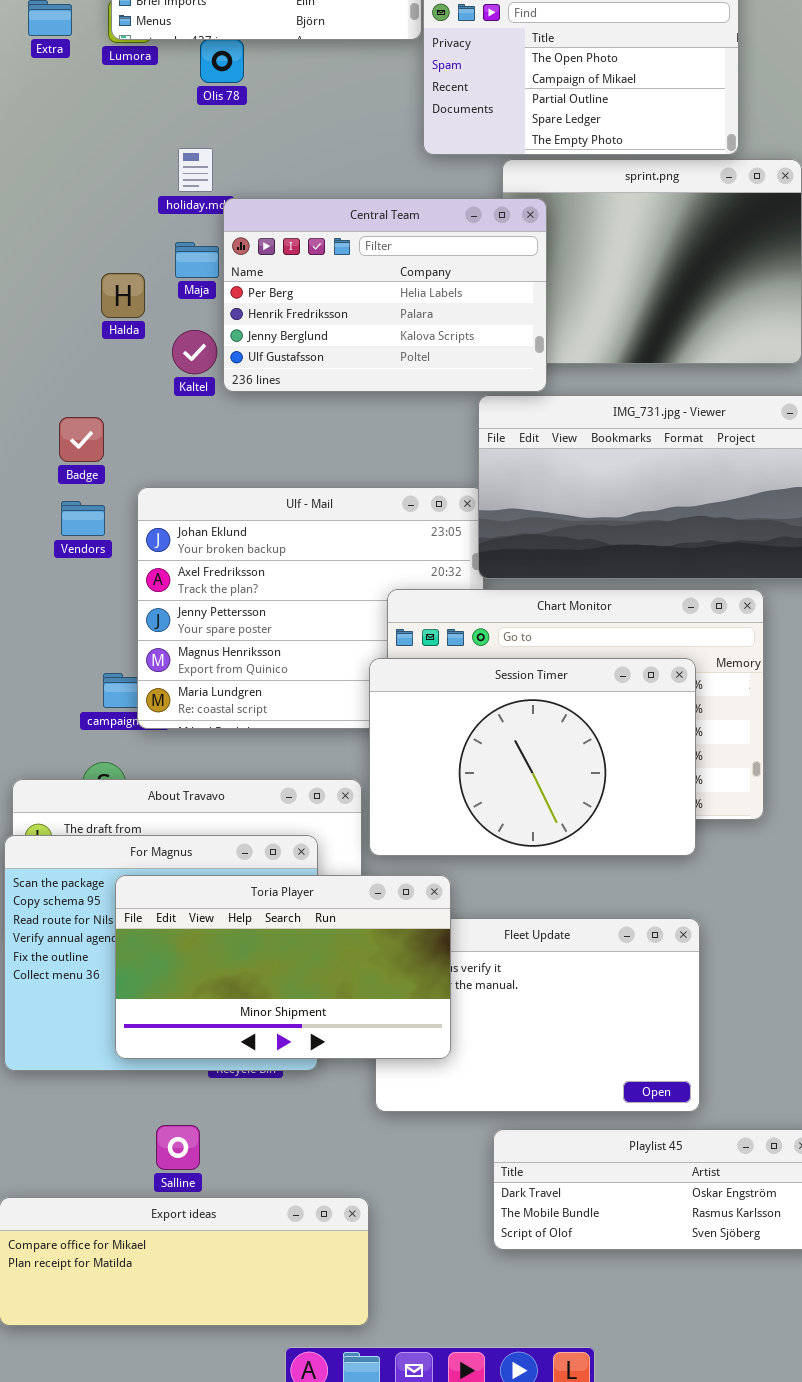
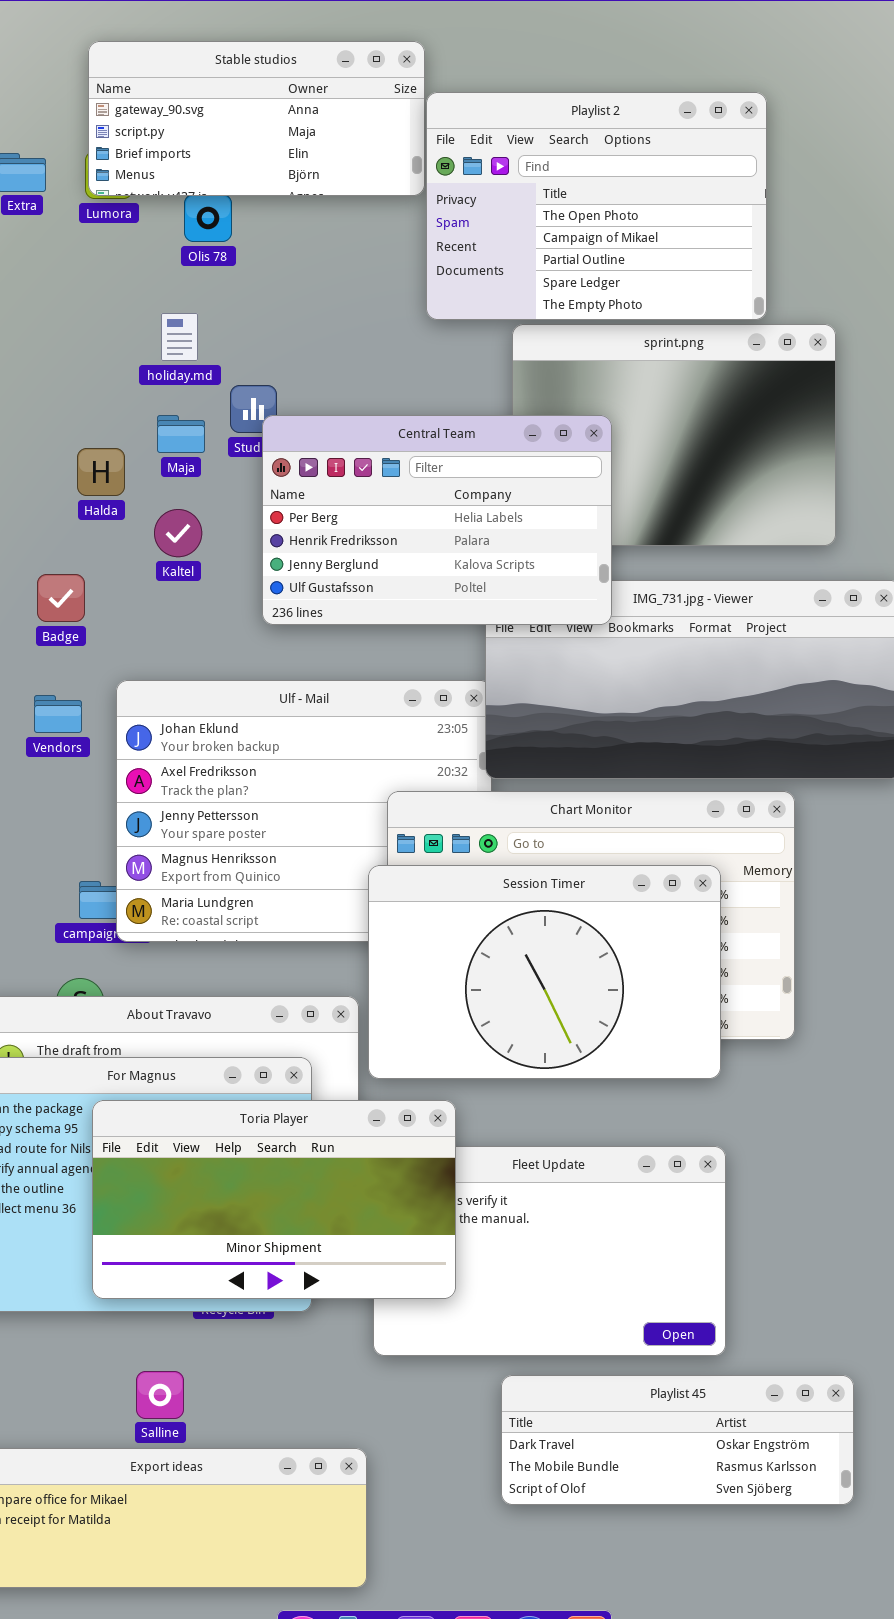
Central Team: [223,198,547,392] -> [262,415,612,625], moved
Badge: [59,417,104,462] -> [37,574,85,622], moved

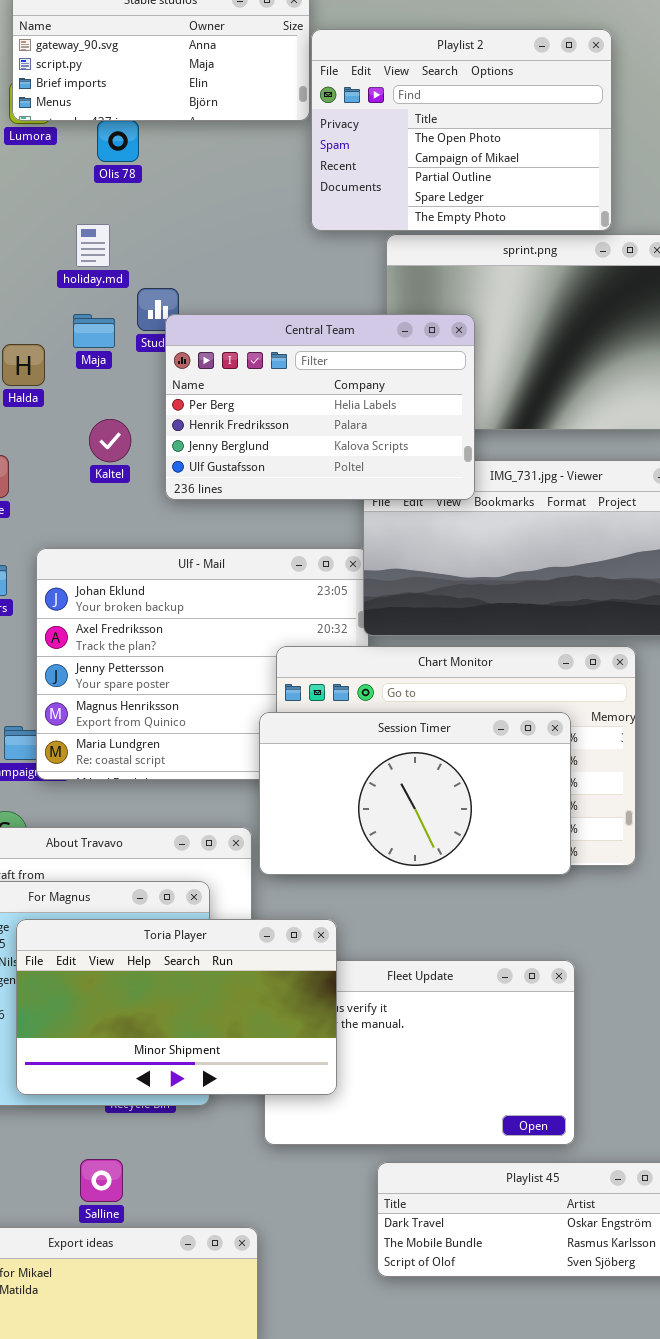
Kaltel: [154,509,202,557] -> [89,419,131,462], moved
Session Timer: [368,865,721,1079] -> [259,712,571,875], resized
Salline: [136,1371,184,1419] -> [80,1159,123,1202], moved

